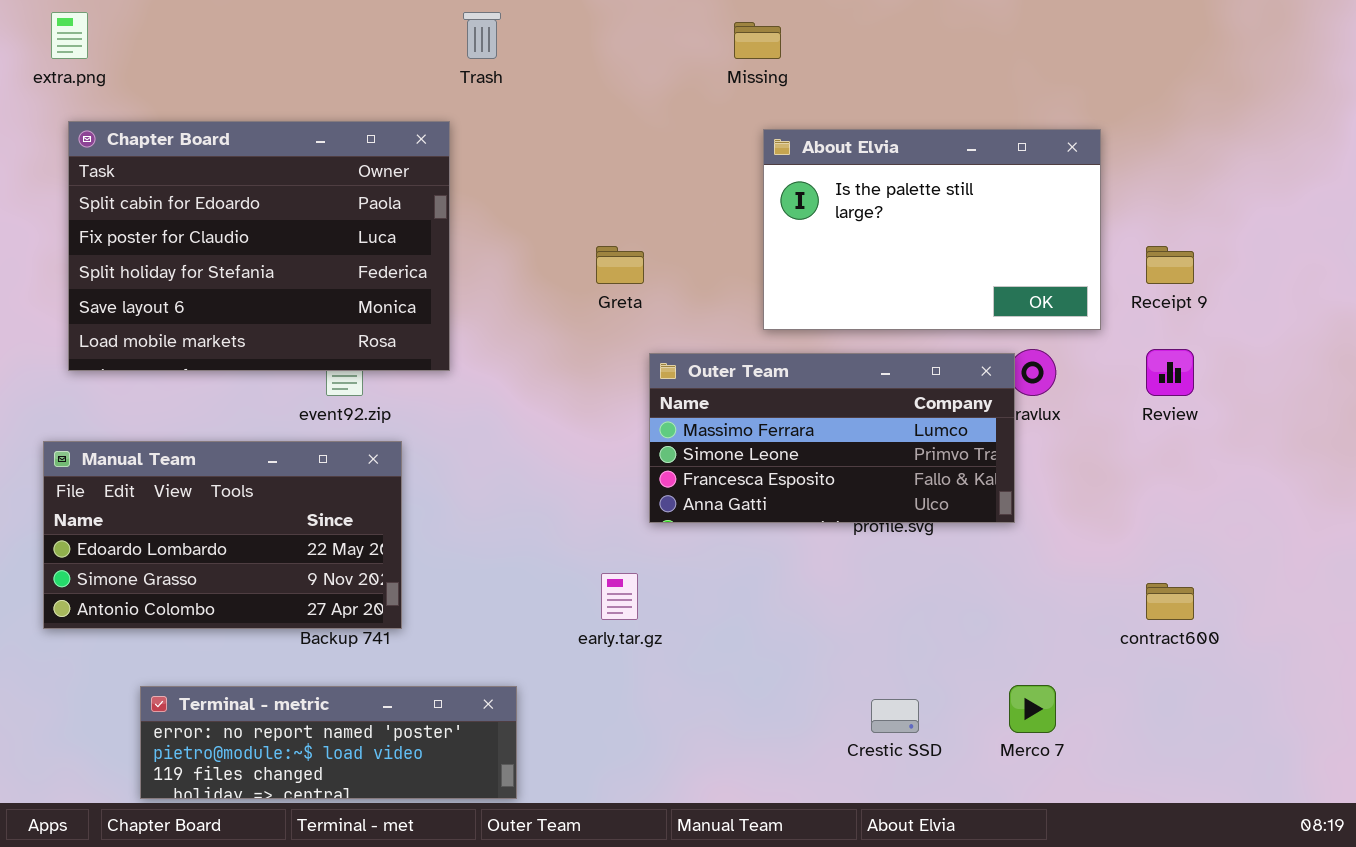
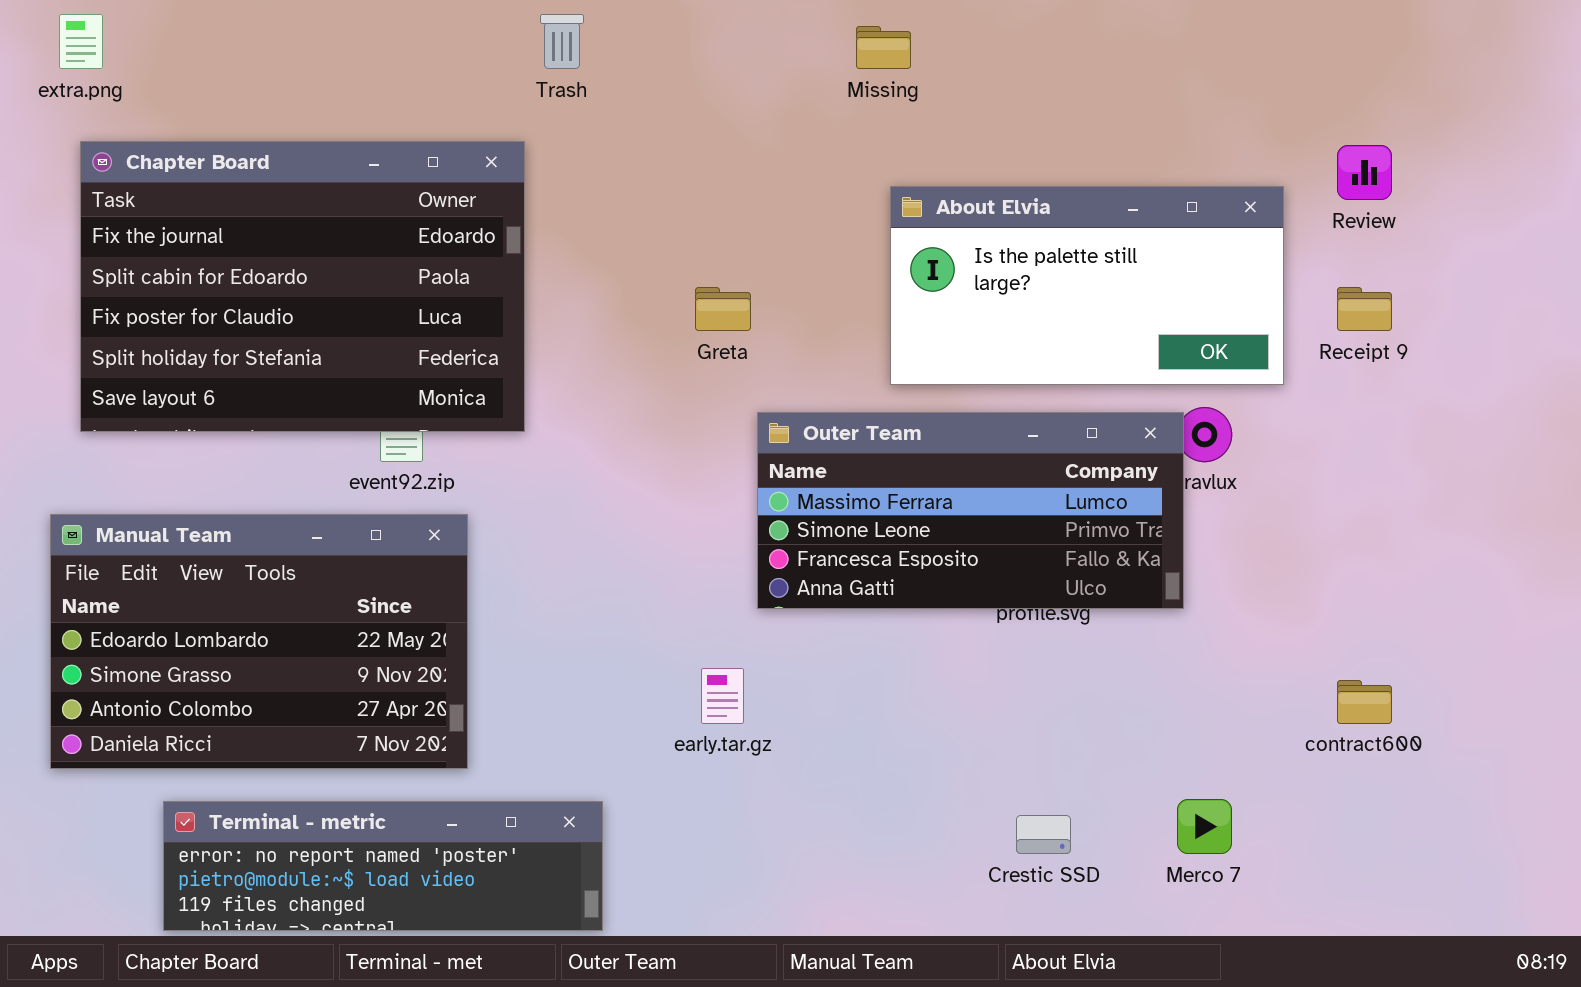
Chapter Board: [68,121,450,371] -> [80,141,525,432], scrolled up 1 row
About Elvia: [763,129,1101,330] -> [890,186,1284,385], resized
Review: [1146,349,1194,396] -> [1337,145,1392,200], moved
Manual Team: [43,441,402,629] -> [50,514,468,769], resized

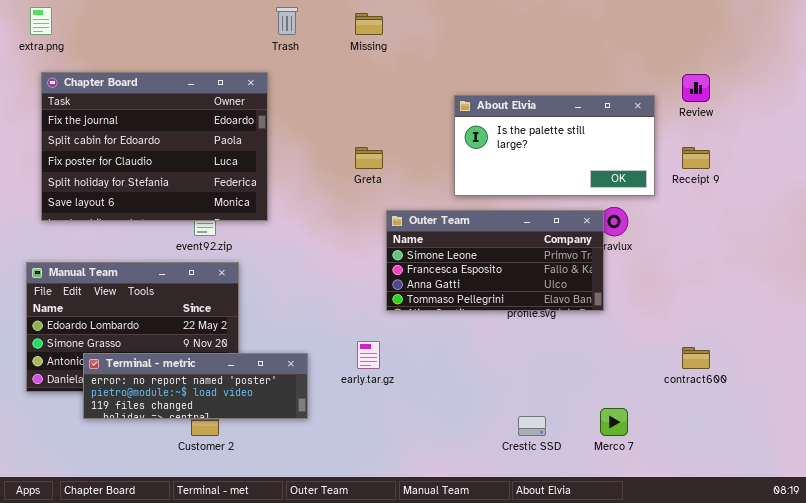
Missing: [856,26,911,69] -> [355,13,383,35], moved
Outer Team: [757,412,1184,609] -> [386,210,604,311], scrolled down 1 row
Terminal - metric: [163,801,603,931] -> [83,353,308,419], moved

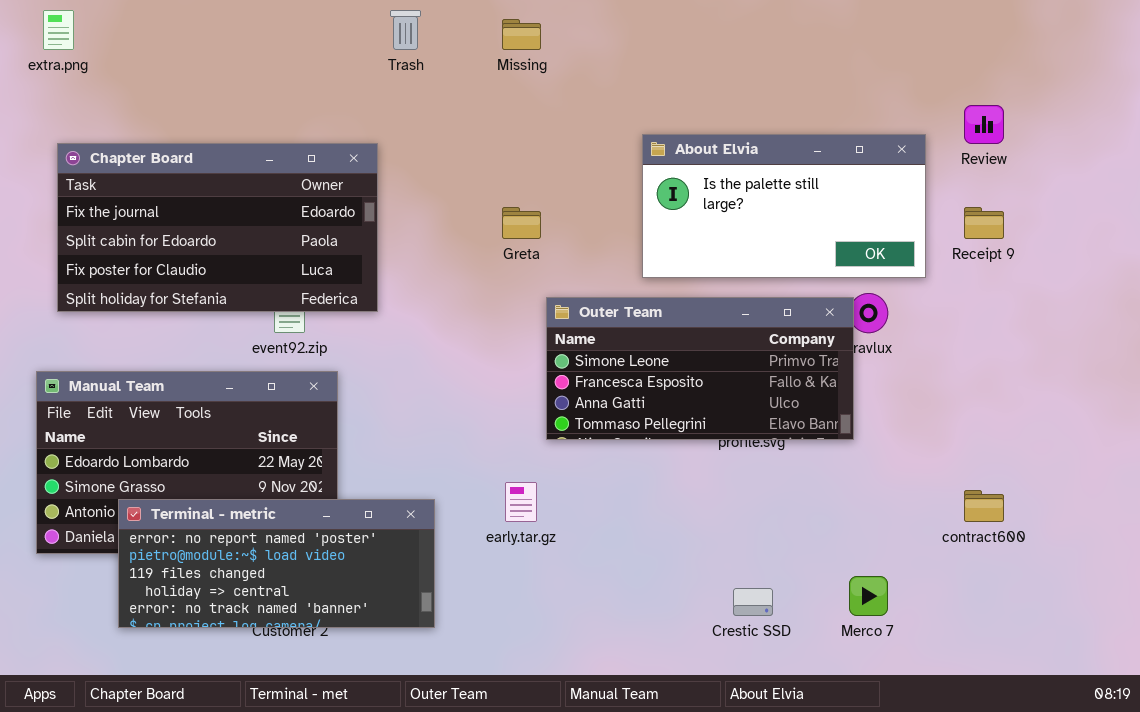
Chapter Board: [41,72,268,221] -> [57,143,378,312], resized
Terminal - metric: [83,353,308,419] -> [118,499,435,628], resized

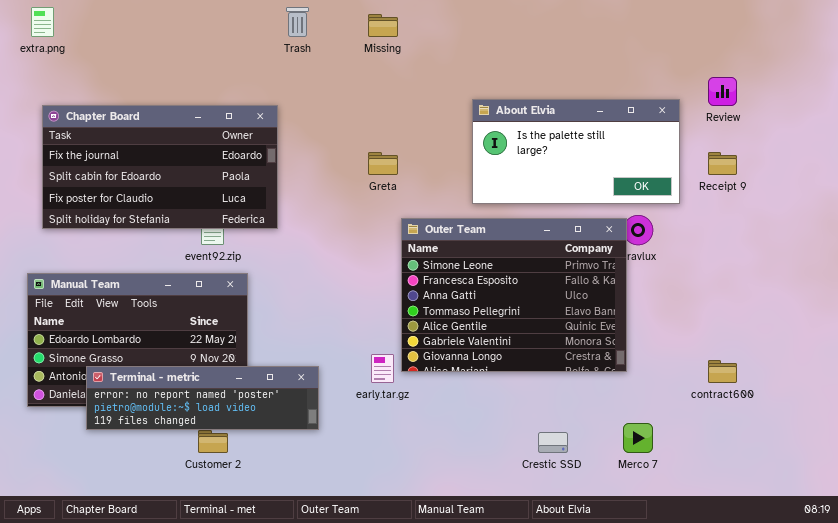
Outer Team: [546,297,854,440] -> [401,218,627,372], resized
Terminal - metric: [118,499,435,628] -> [86,366,319,430], resized

